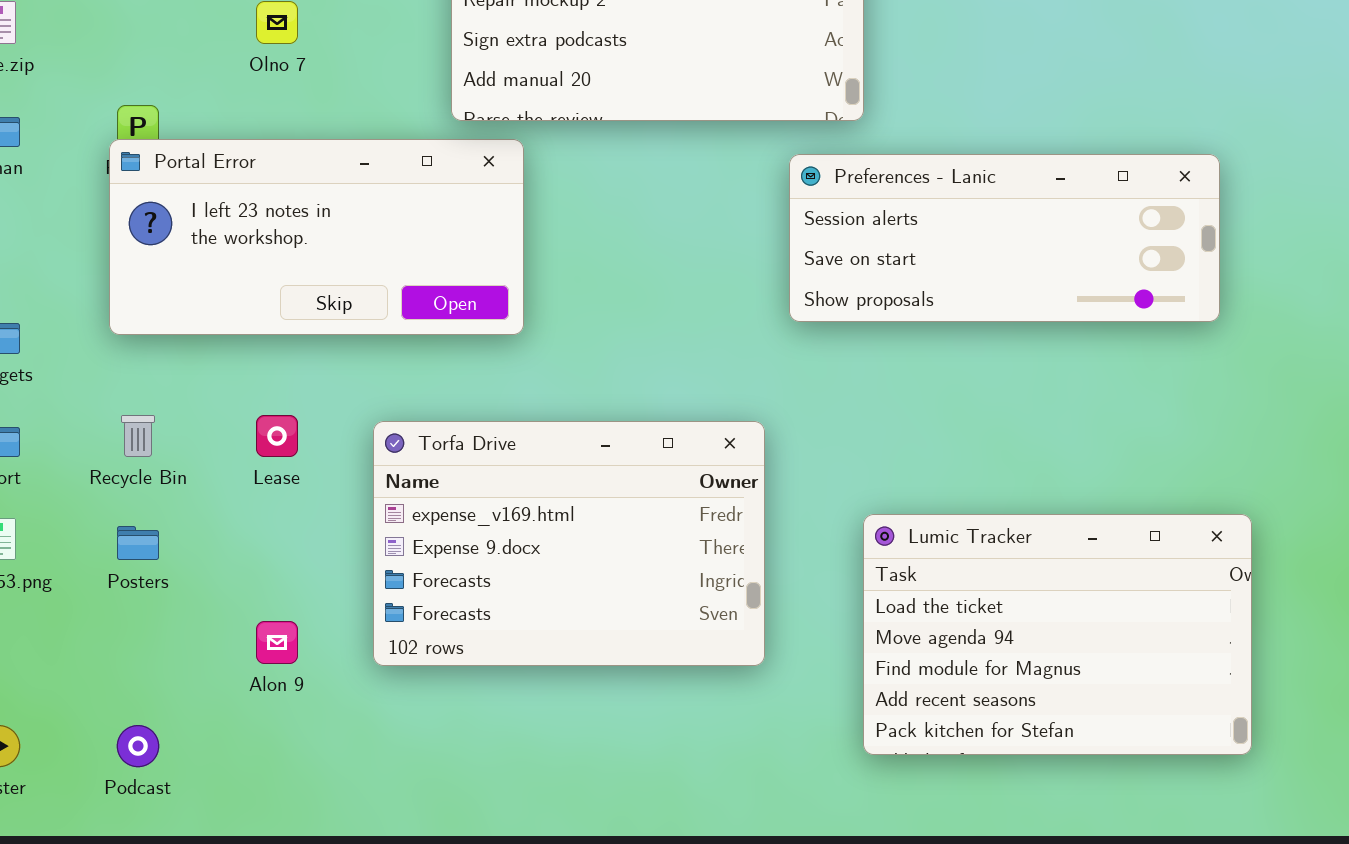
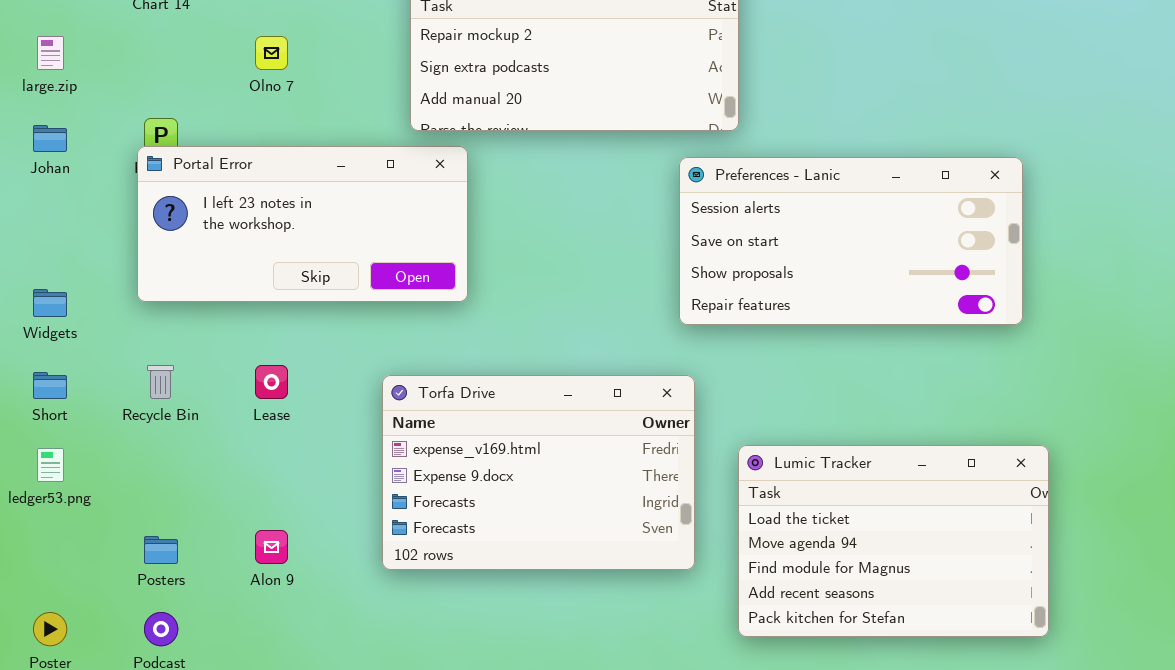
Preferences - Lanic: [789,154,1220,322] -> [679,157,1023,325], resized
Torfa Drive: [373,421,765,666] -> [382,375,695,570], moved
Posters: [117,526,159,560] -> [144,536,178,564], moved

